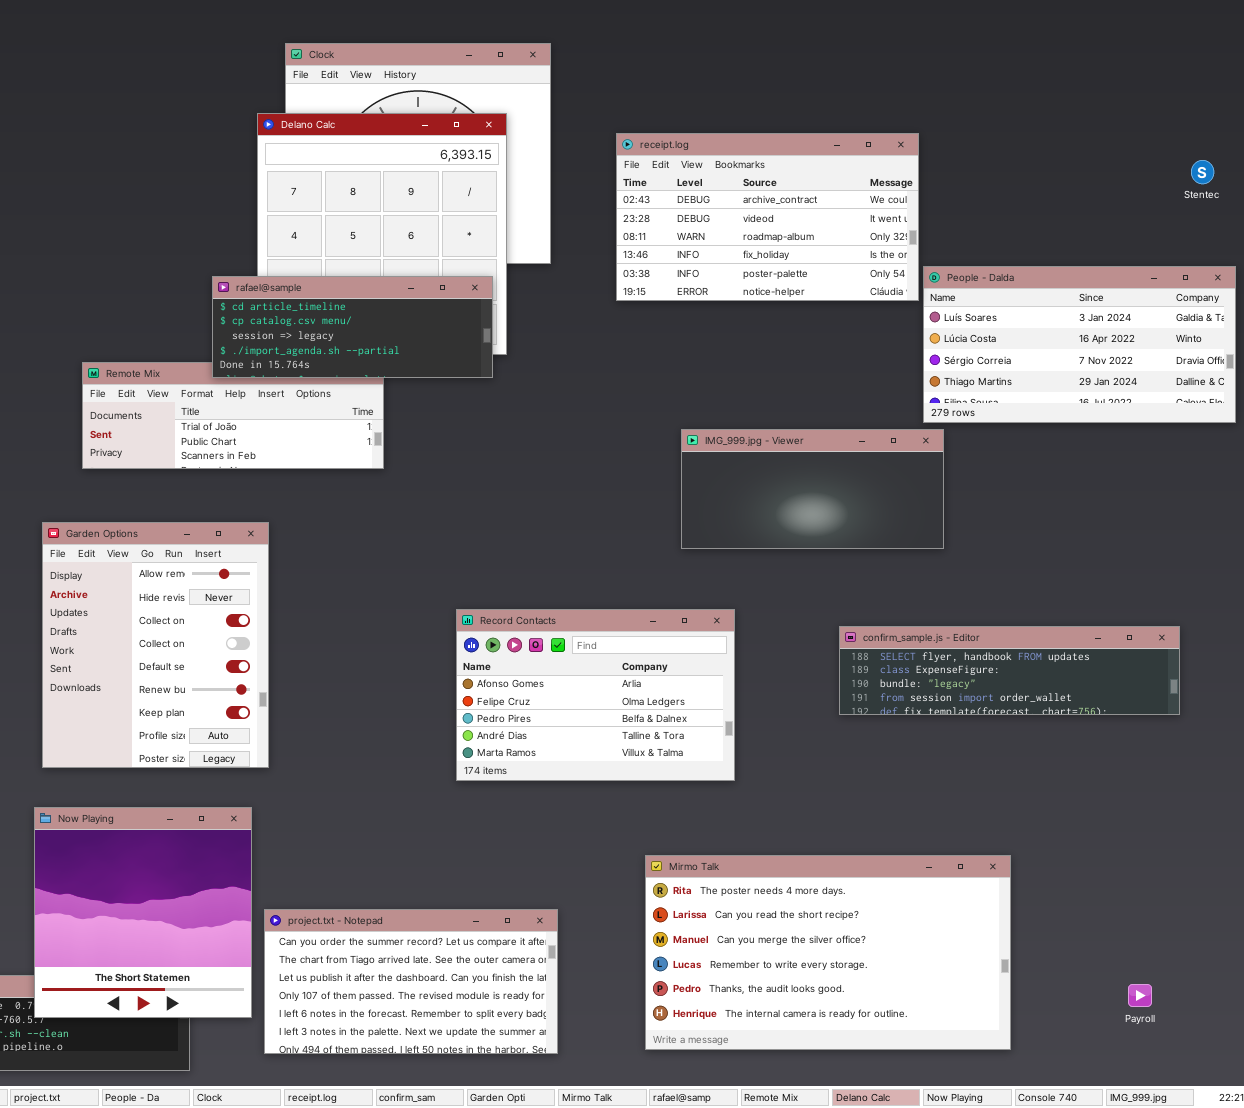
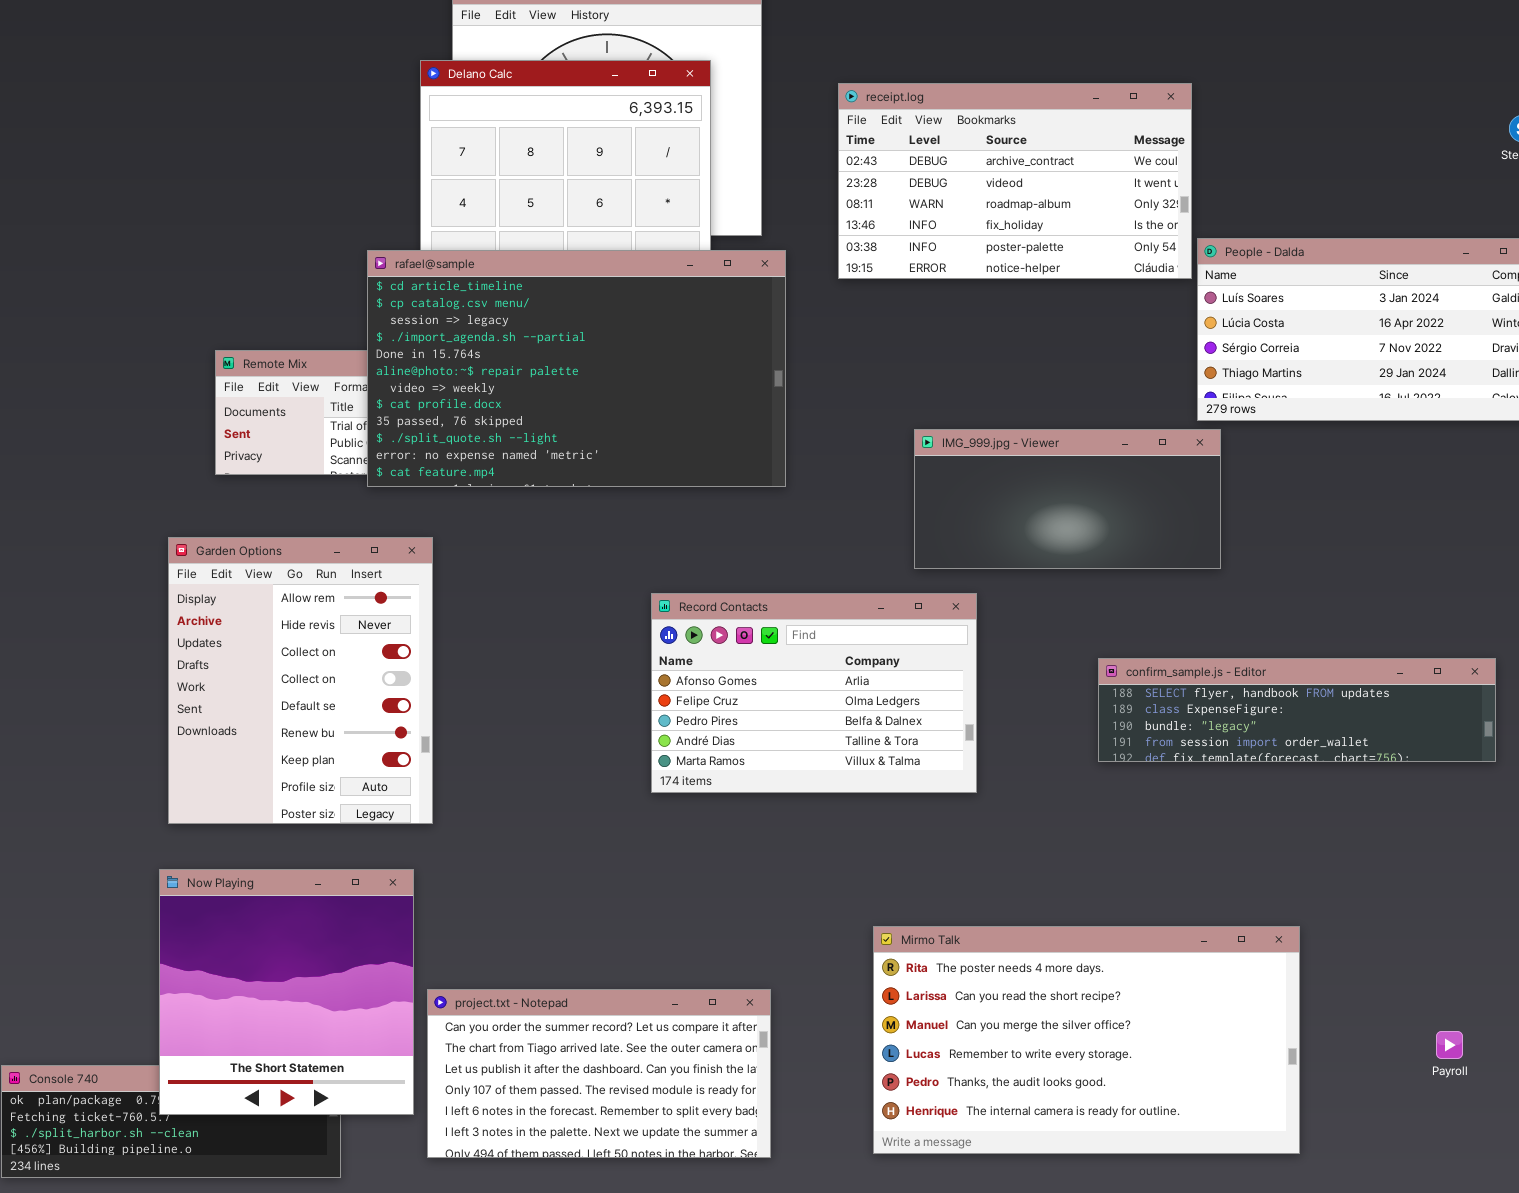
rafael@sample: [212,276,493,378] -> [367,250,786,487], resized
Record Contacts: [456,609,735,781] -> [651,593,977,793], moved
Payroll: [1128,984,1152,1007] -> [1436,1031,1463,1059], moved

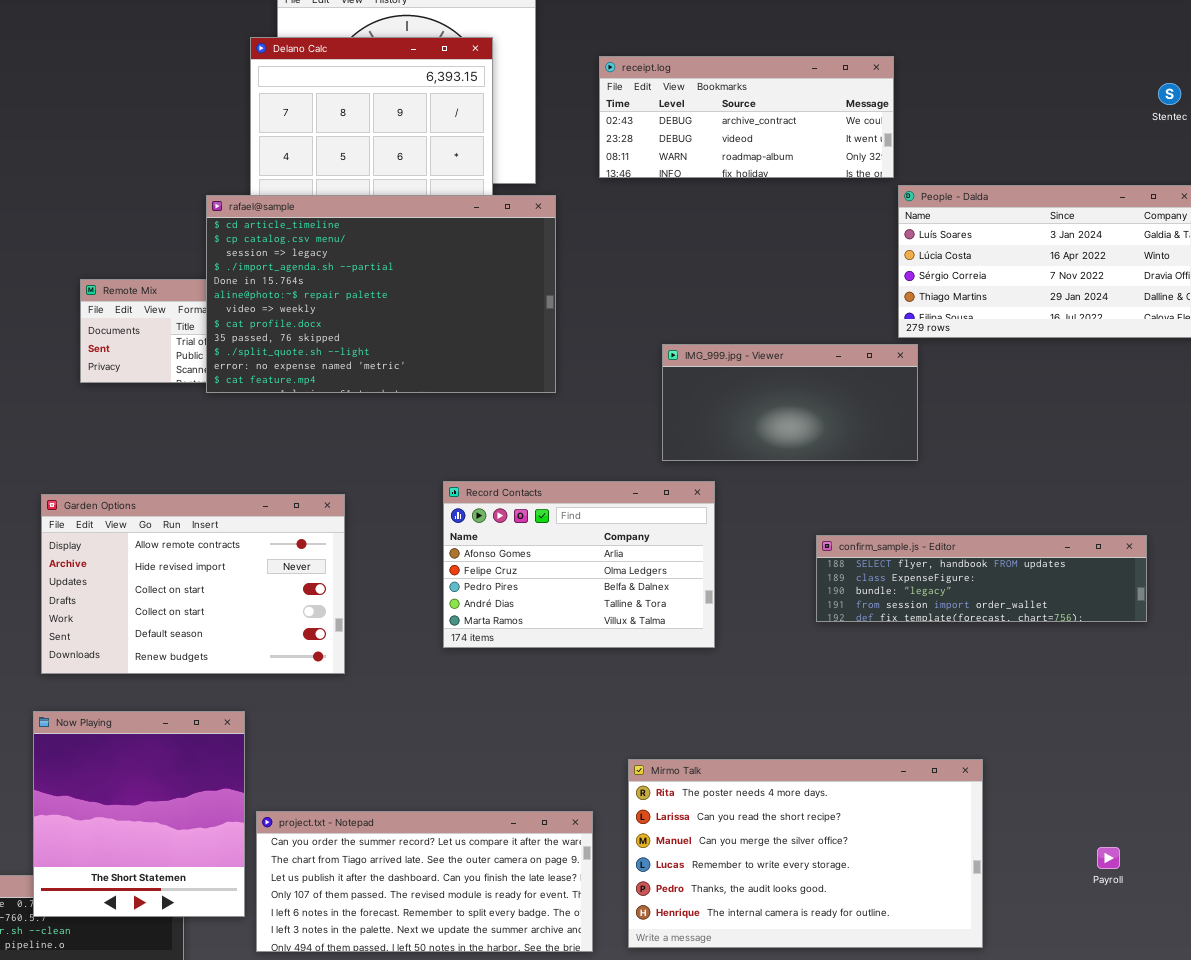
receipt.log: [838,83,1192,279] -> [599,56,894,178], resized
Garden Options: [168,537,433,824] -> [41,494,345,674], resized
project.txt - Notepad: [427,989,771,1158] -> [256,811,593,952], resized

